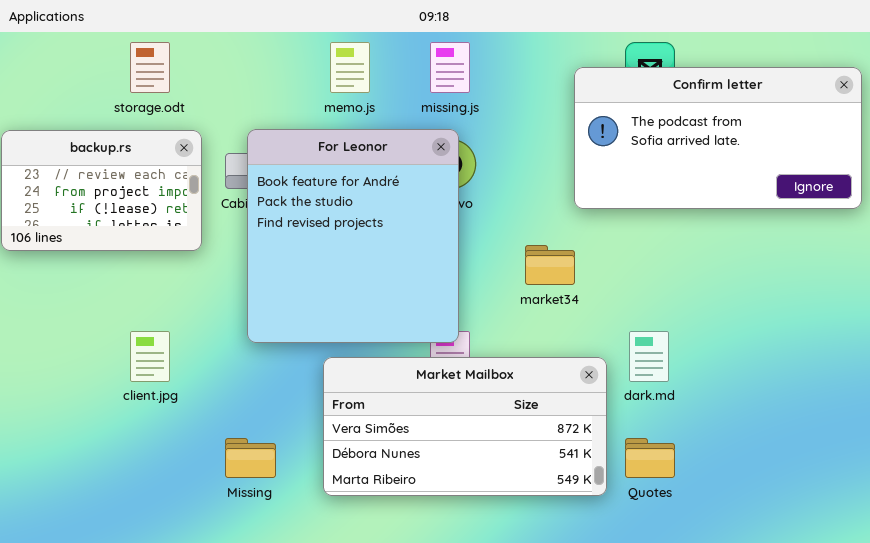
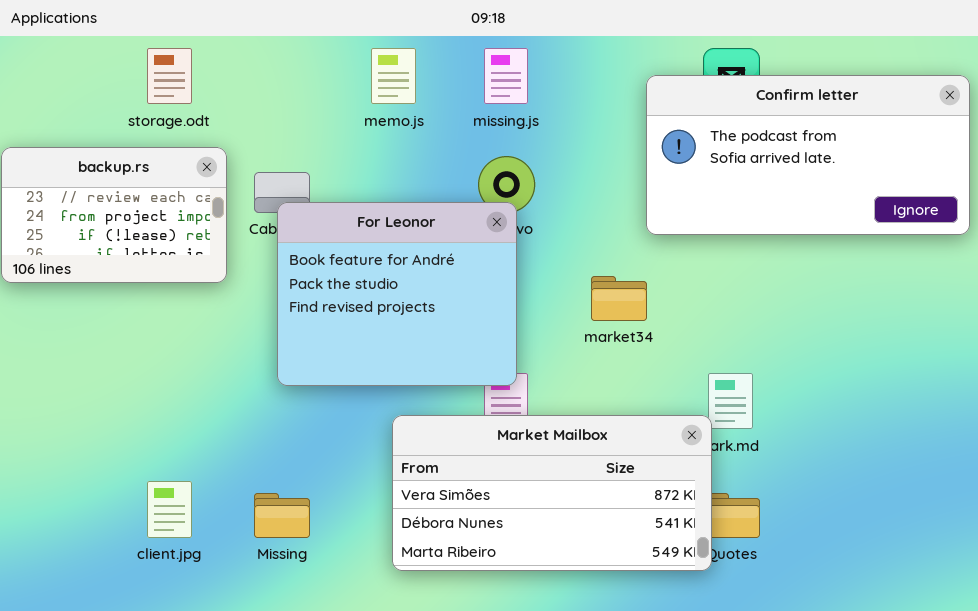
For Leonor: [247,129,459,343] -> [277,202,517,386], resized
client.jpg: [130,331,170,382] -> [147,481,192,538], moved
Market Mailbox: [323,357,607,496] -> [392,415,712,571], moved

